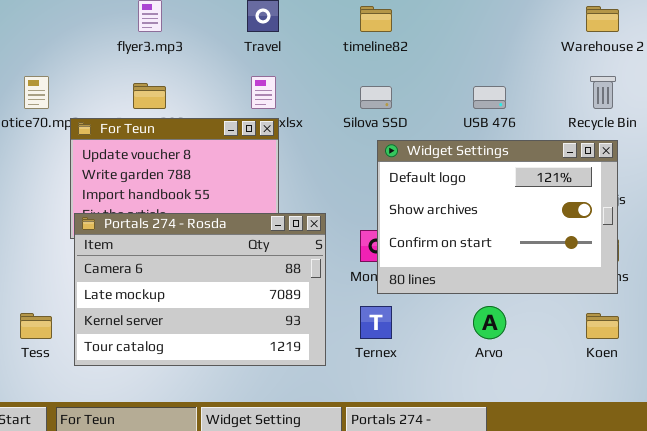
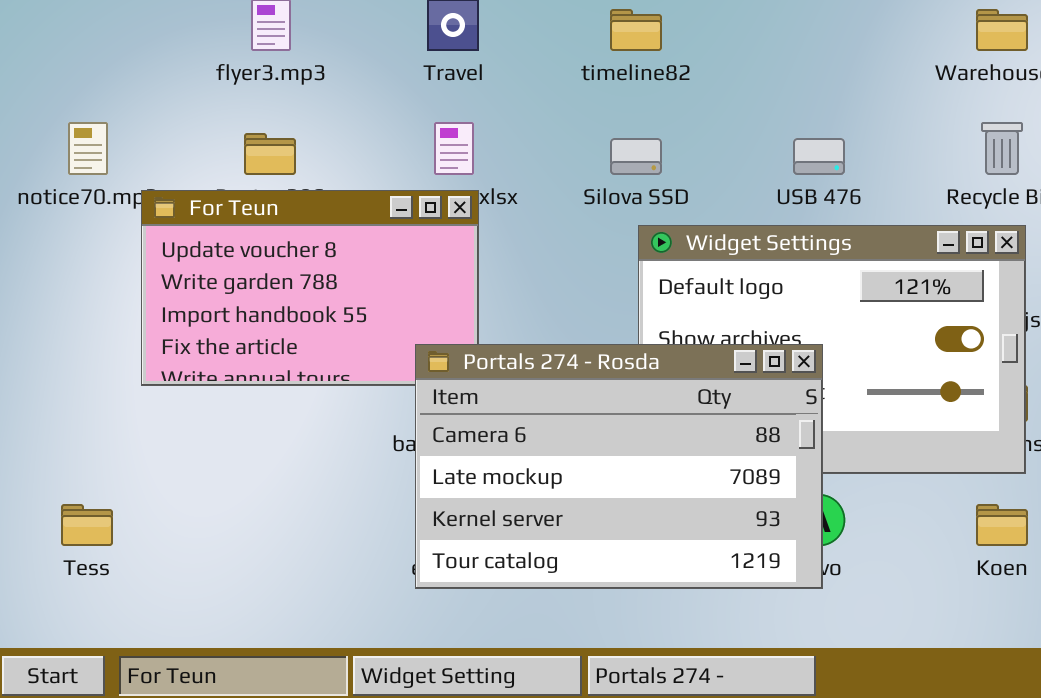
Portals 274 - Rosda: [74,213,326,366] -> [415,344,823,589], moved

